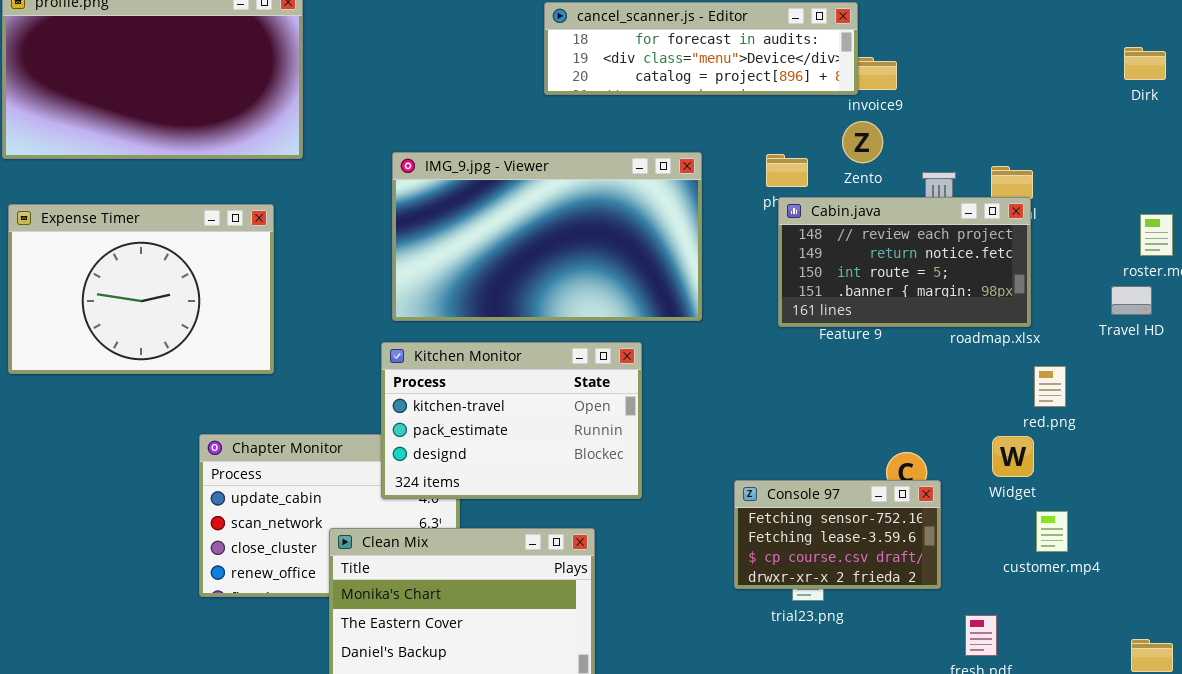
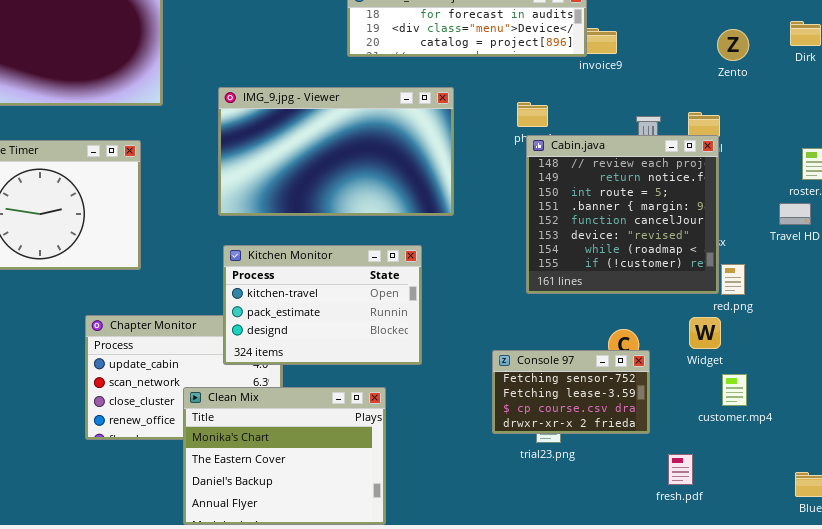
Zento: [842,121,883,163] -> [717,29,749,61], moved
IMG_9.jpg - Viewer: [392,152,702,321] -> [218,87,454,216], moved
Cabin.java: [778,197,1031,327] -> [526,135,719,294], resized

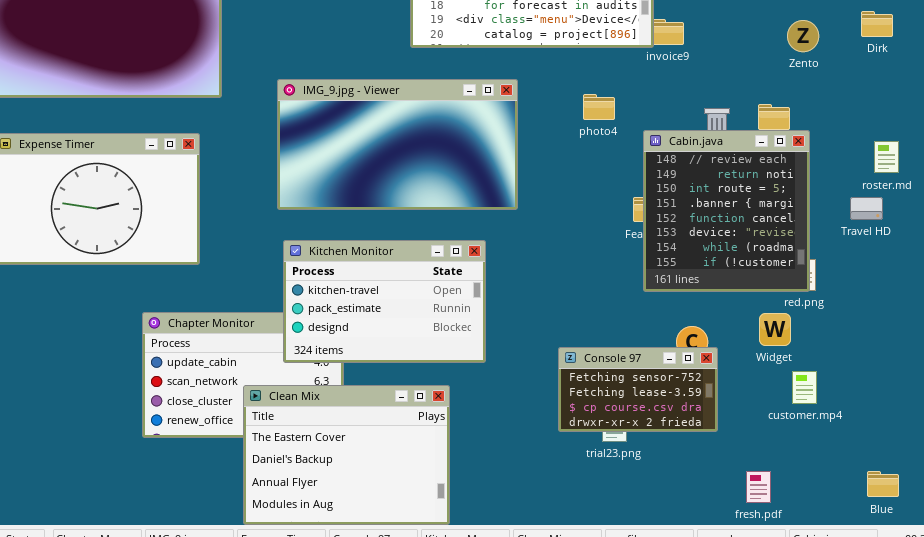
Cabin.java: [526,135,719,294] -> [643,130,810,292], moved, resized
Clean Mix: [183,387,386,525] -> [243,385,450,525], scrolled down 1 row
fresh.pdf: [668,454,693,485] -> [746,471,771,503], moved

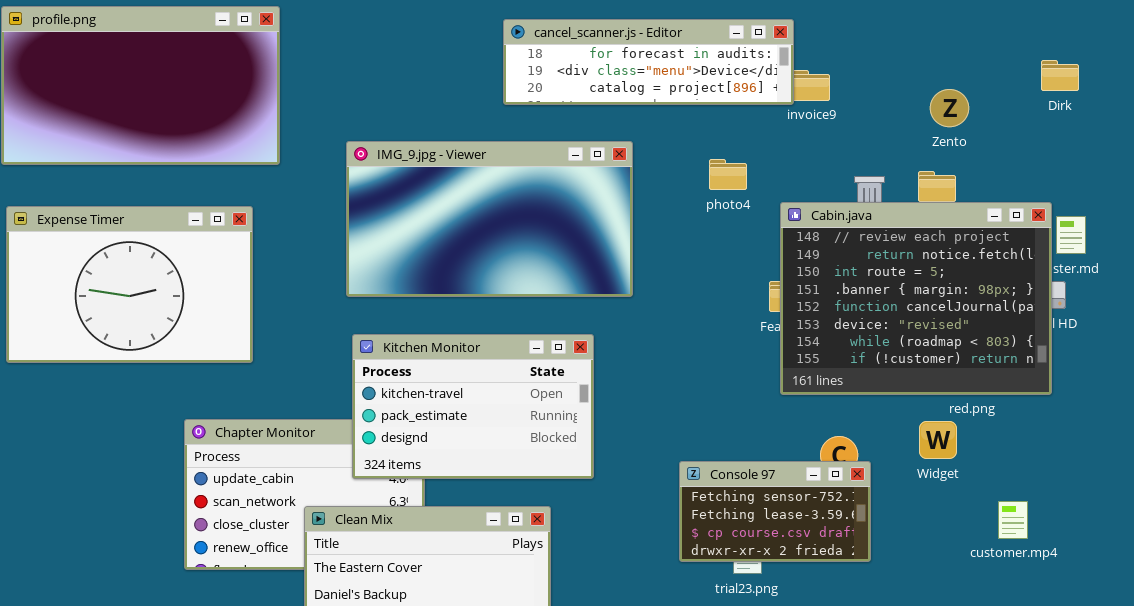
Zento: [787,20,819,52] -> [930,89,969,127], moved
Cabin.java: [643,130,810,292] -> [780,202,1052,395], resized
customer.mp4: [792,371,817,404] -> [998,501,1028,539], moved

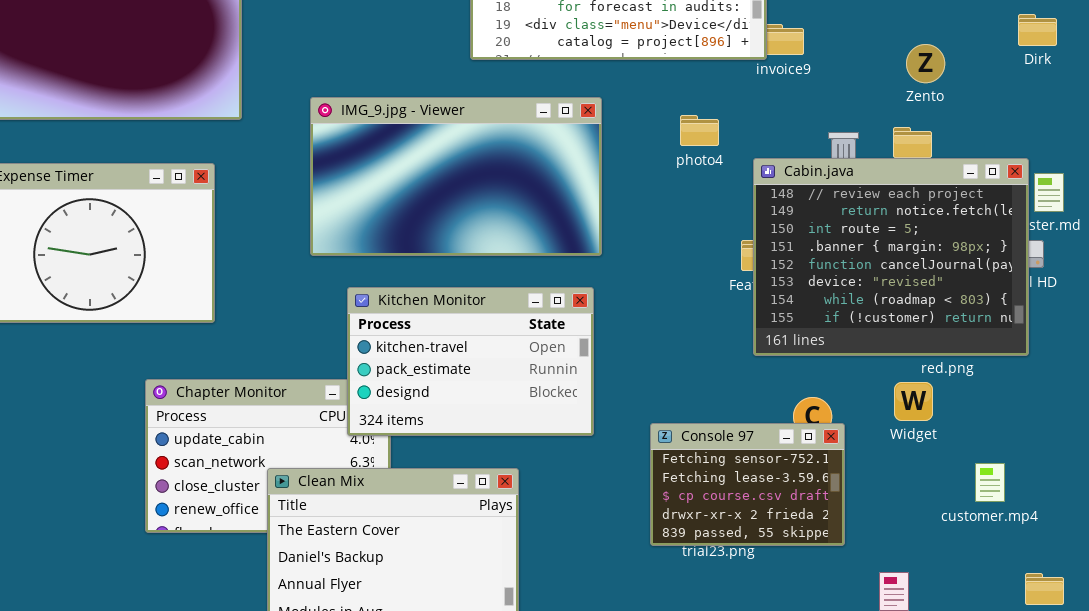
Kitchen Monitor: [352,334,594,479] -> [347,287,594,436], moved
Console 97: [679,461,871,562] -> [650,423,845,546], resized

